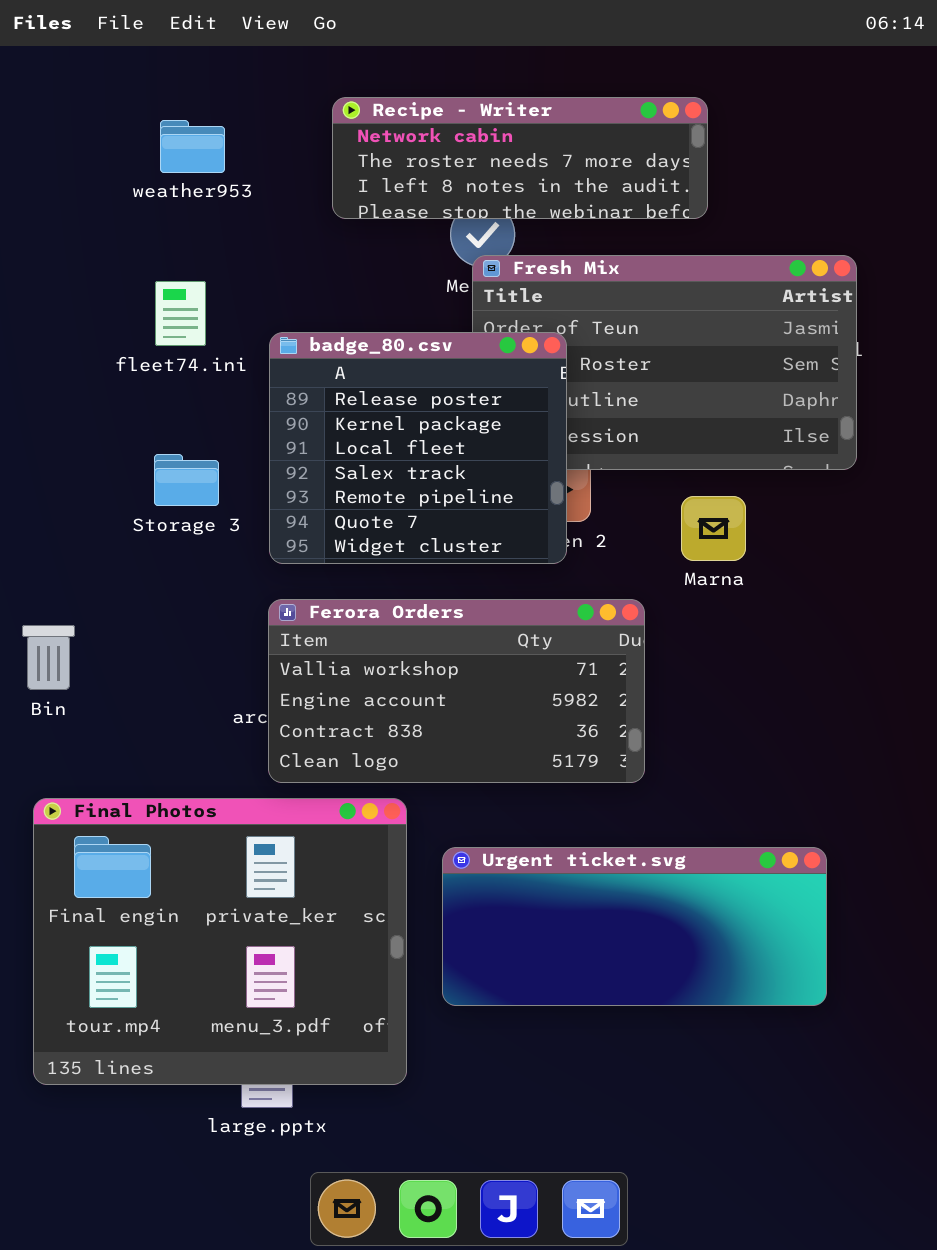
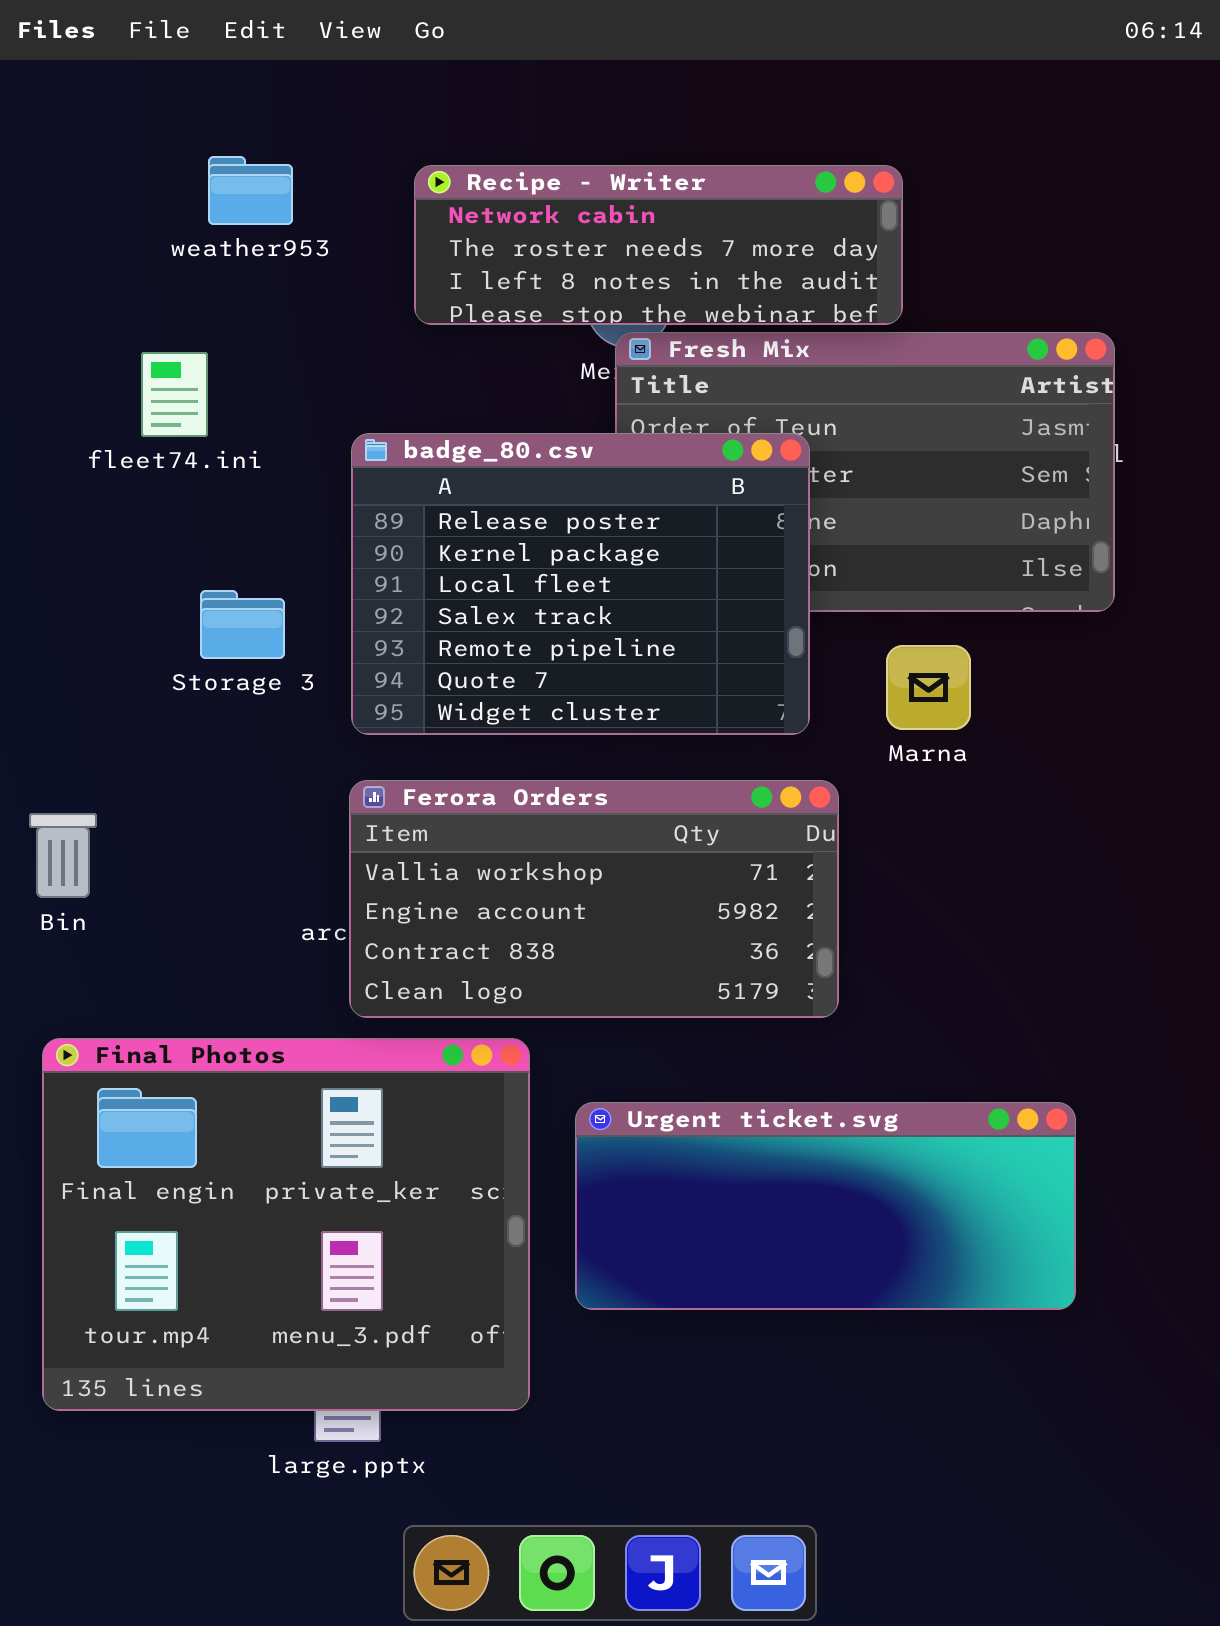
Recipe - Writer: [332,97,708,219] -> [414,165,903,325], moved
fleet74.ini: [155,281,206,346] -> [141,352,208,437], moved
badge_80.csv: [269,332,567,564] -> [351,433,810,735], resized

